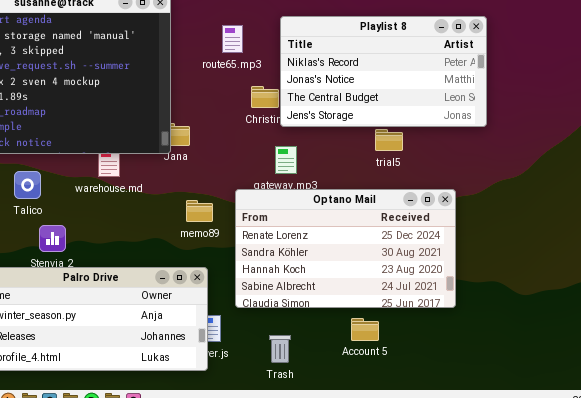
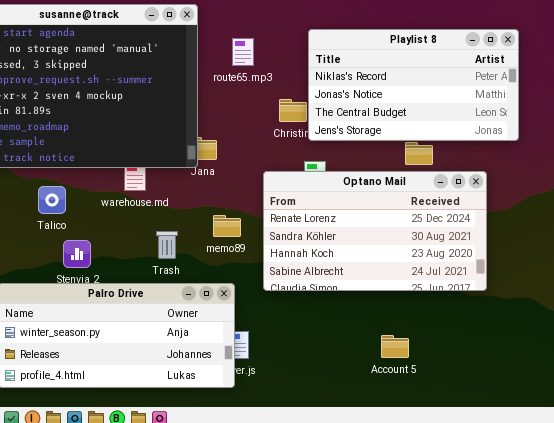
route65.mp3: [222,25,243,53] -> [232,38,254,66], moved
Optano Mail: [235,189,456,308] -> [263,171,487,291], moved
Trash: [269,335,291,363] -> [156,231,178,259], moved

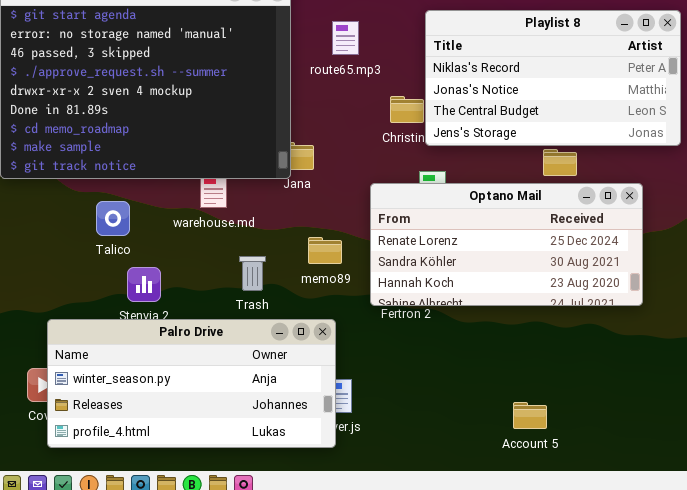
Optano Mail: [263,171,487,291] -> [370,183,643,306], resized
Account 5: [381,335,409,358] -> [513,402,547,429], moved

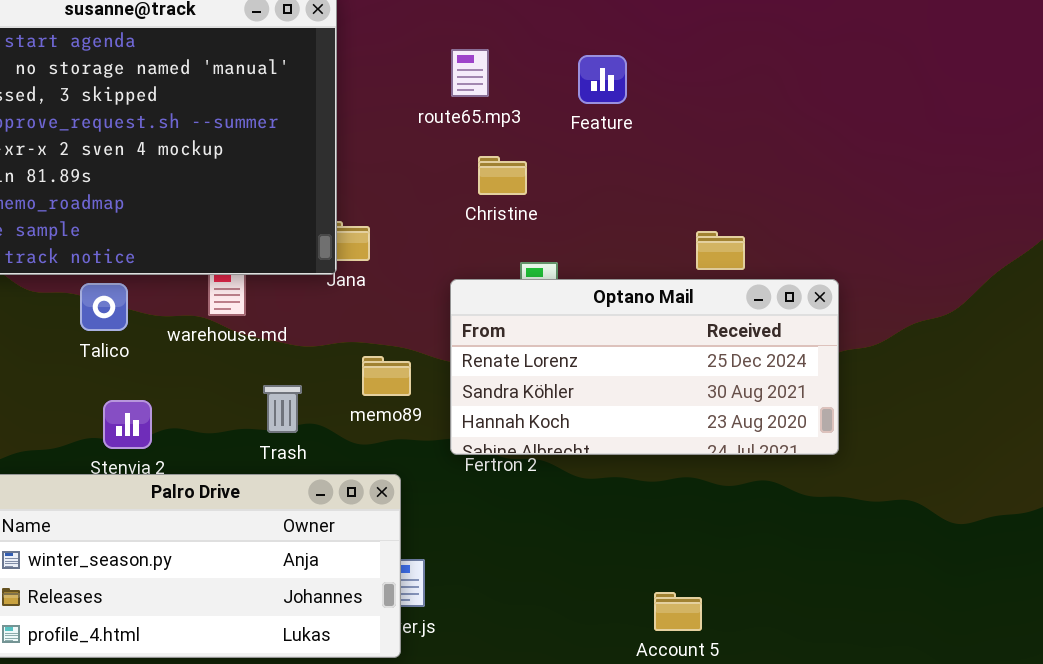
Playlist 8: [425,10,681,146] -> none, closed
route65.mp3: [332,21,359,55] -> [451,49,489,97], moved
Talico: [96,201,130,236] -> [80,283,128,331], moved

